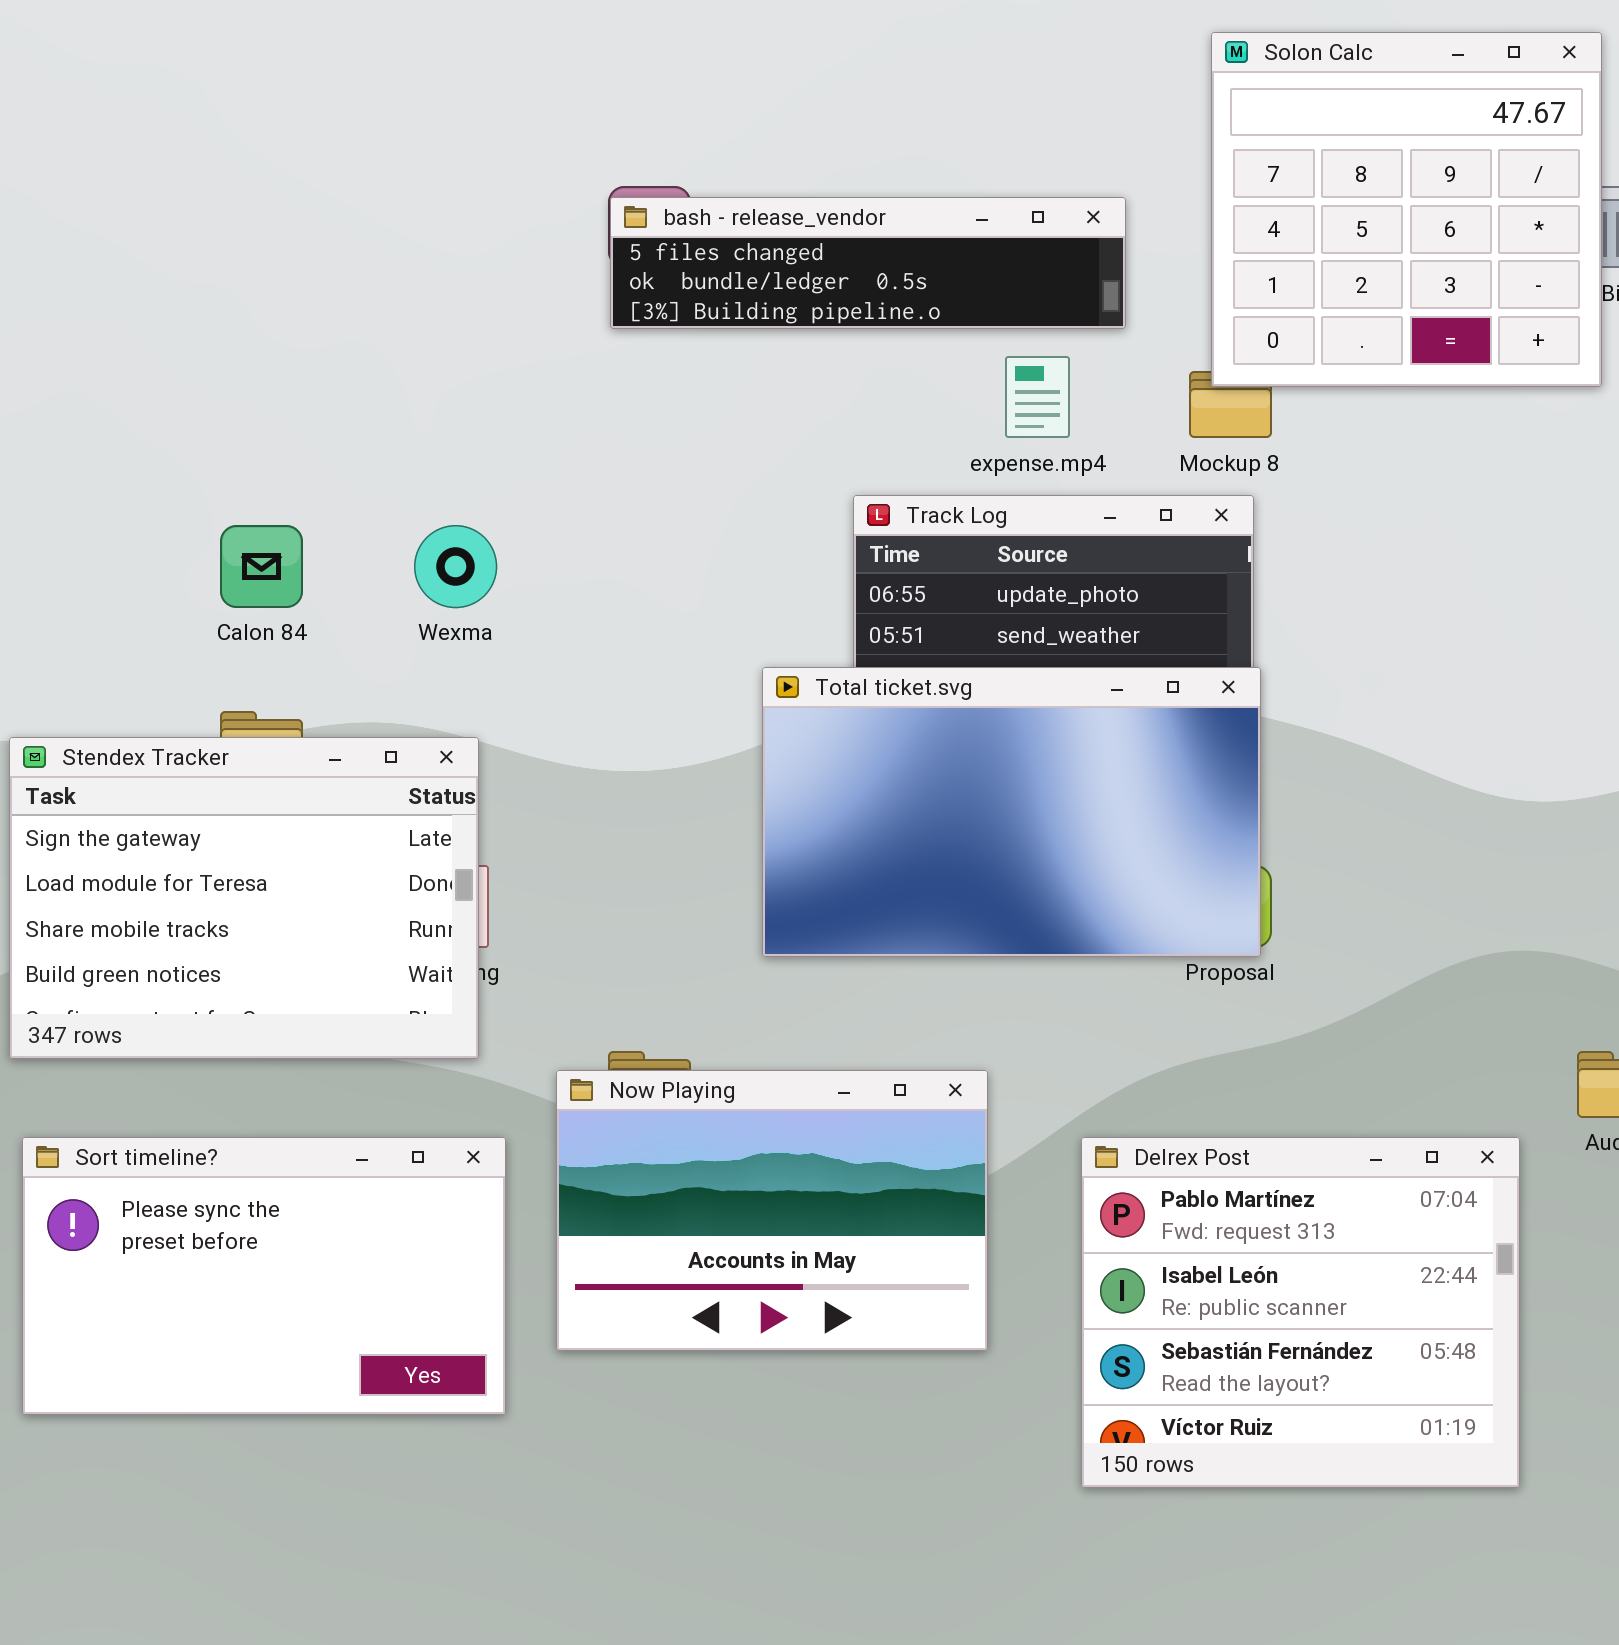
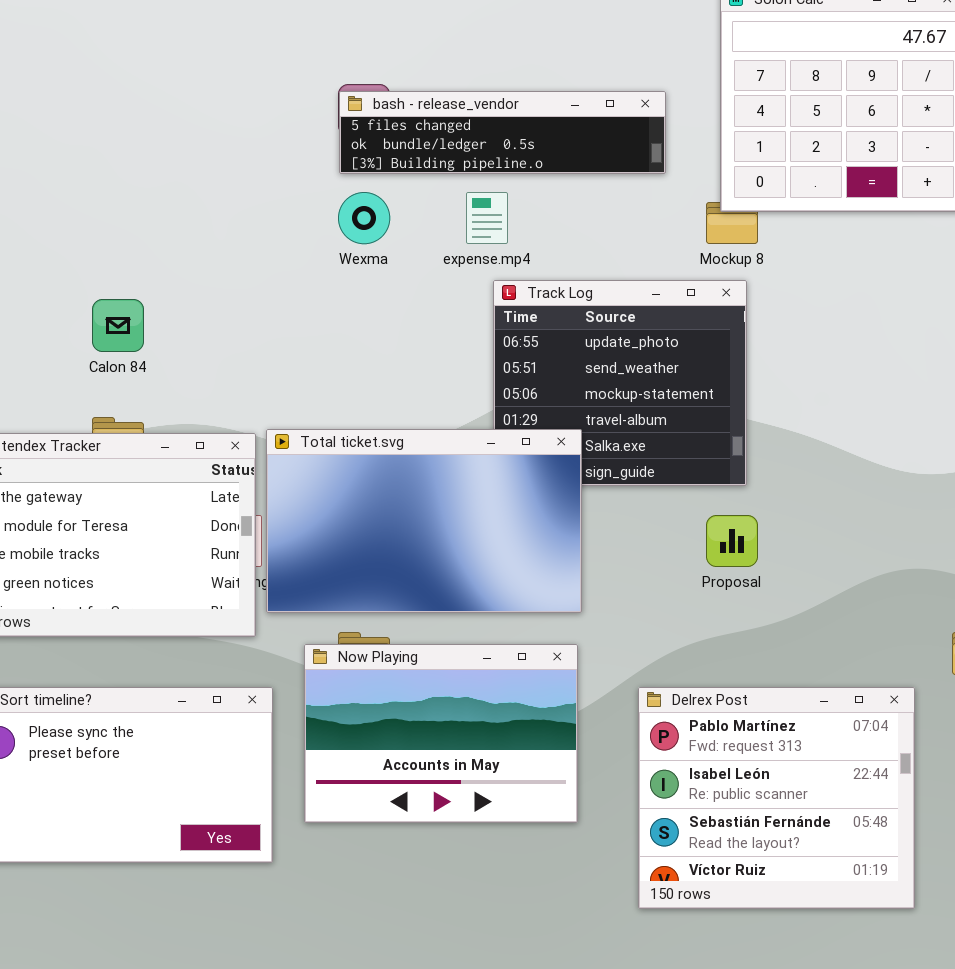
expense.mp4: [1005,356,1070,438] -> [466,192,508,244], moved
Wexma: [414,525,497,608] -> [338,192,390,244], moved
Total ticket.svg: [762,667,1261,957] -> [266,429,582,613], moved

